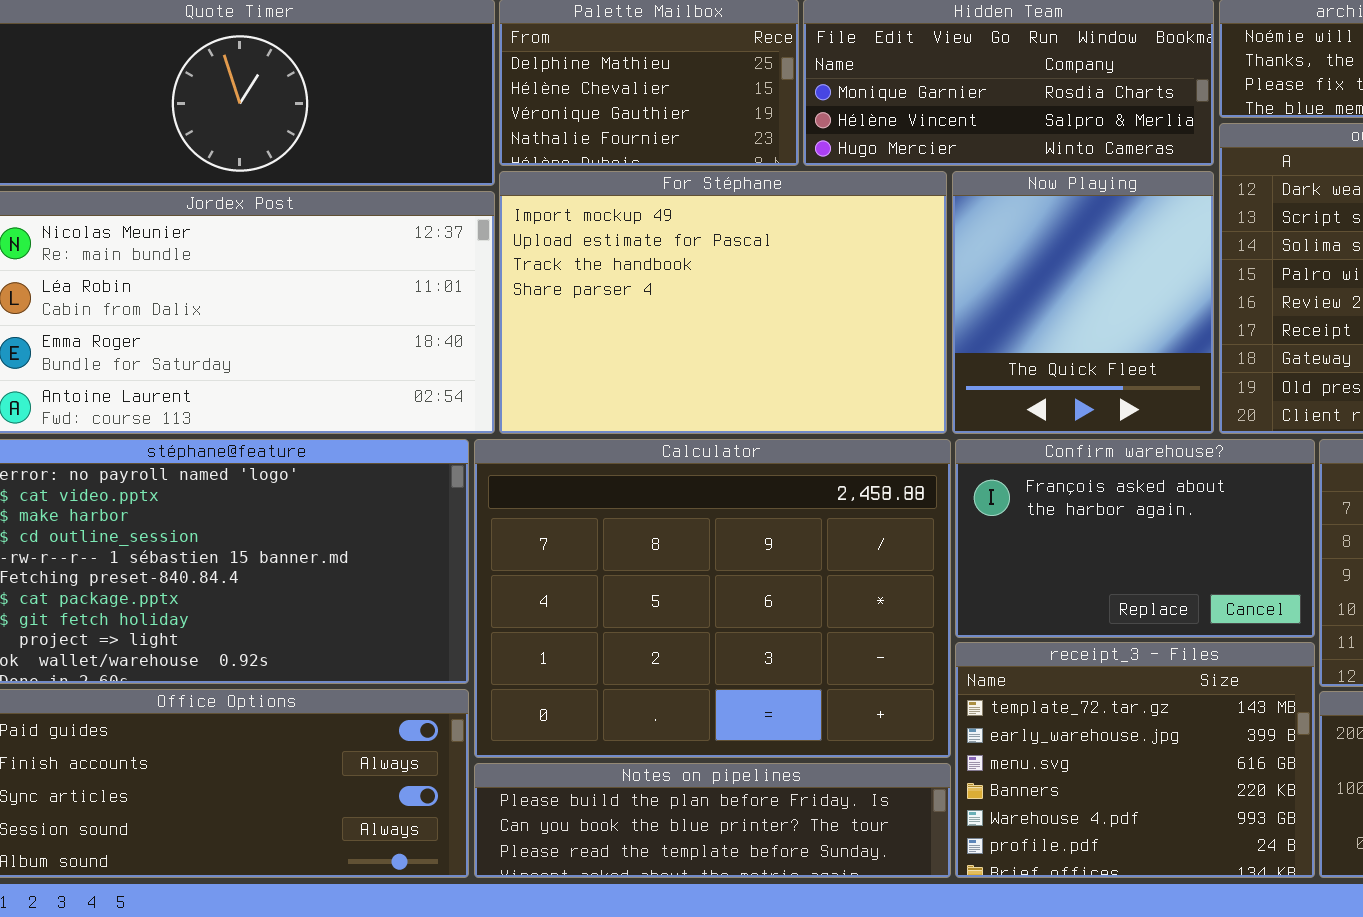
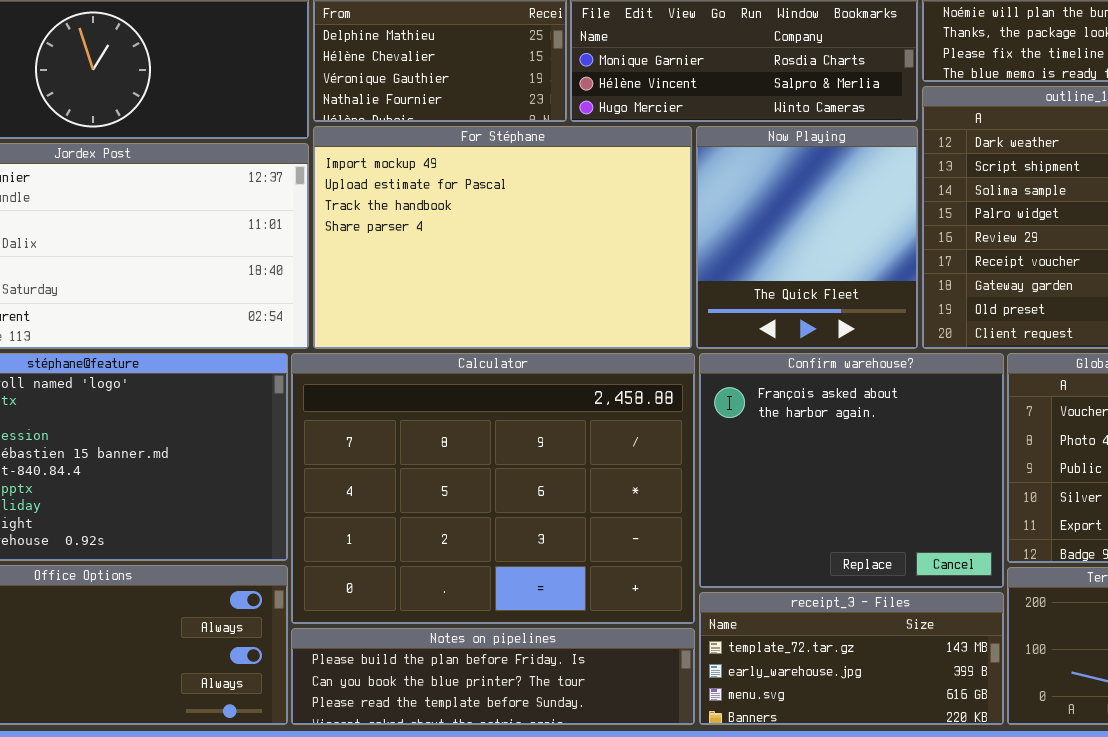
Confirm warehouse?: [955,439,1315,638] -> [699,353,1004,588], resized
receipt_3 - Files: [955,642,1315,878] -> [699,592,1004,725], resized

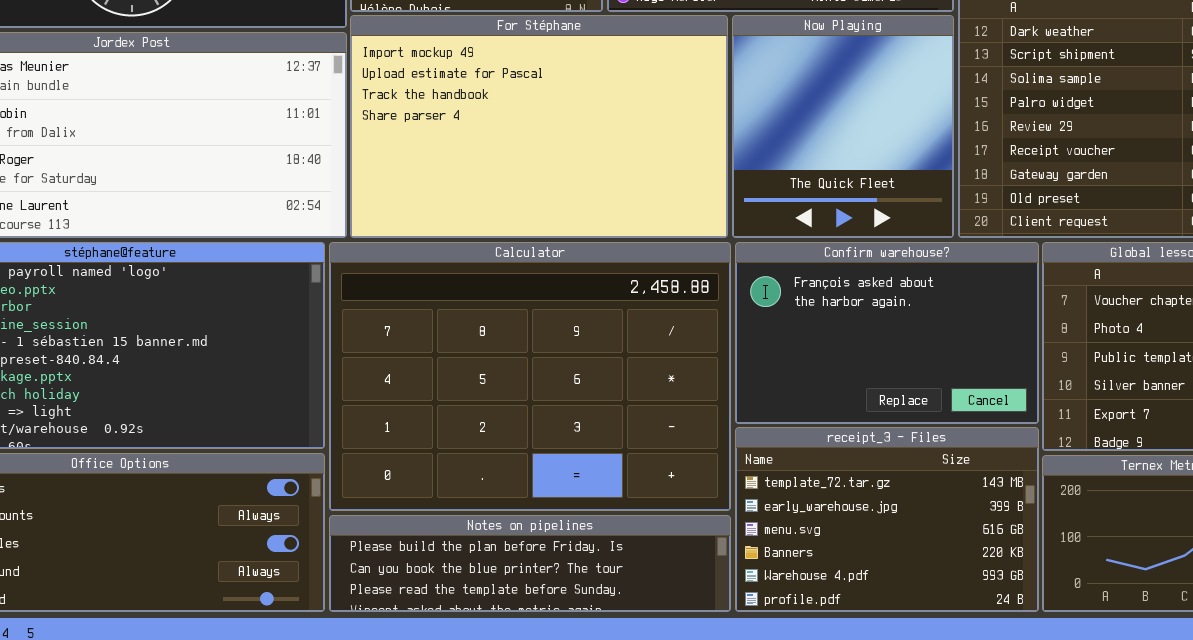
Confirm warehouse?: [699,353,1004,588] -> [735,242,1039,424], resized
receipt_3 - Files: [699,592,1004,725] -> [735,427,1039,612], resized

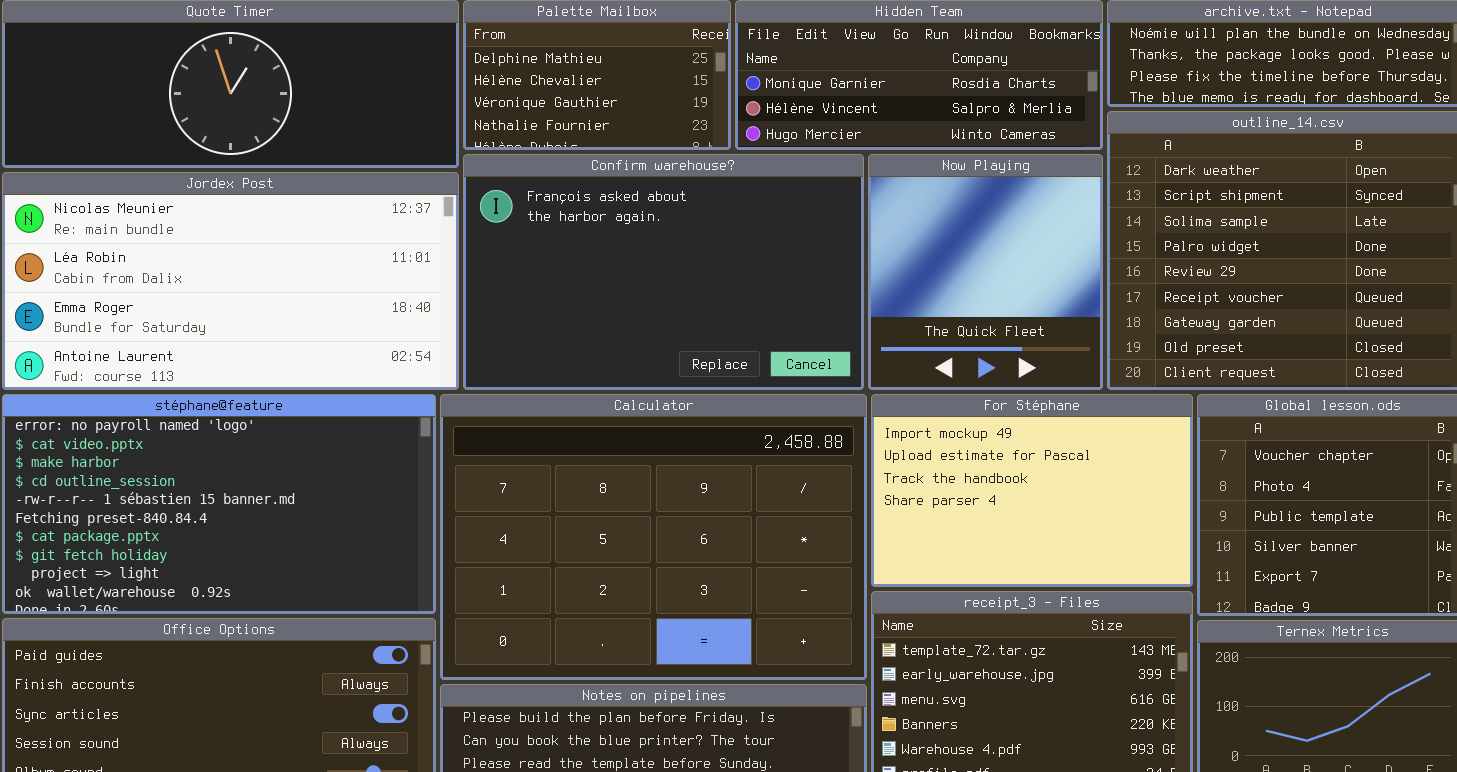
For Stéphane: [350,15,728,238] -> [871,394,1193,587], moved, resized
Confirm warehouse?: [735,242,1039,424] -> [463,154,864,390], moved, resized

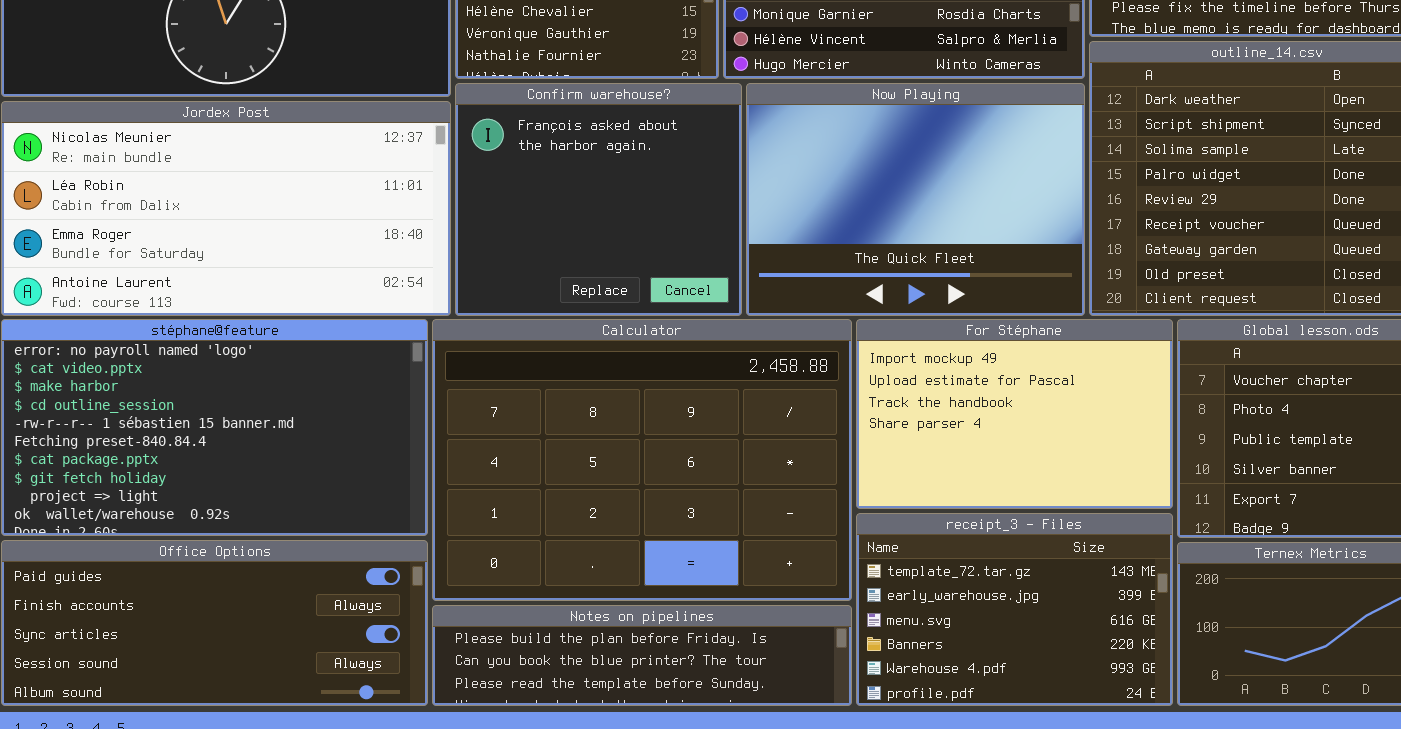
Confirm warehouse?: [463,154,864,390] -> [455,83,742,316], resized
Now Playing: [868,154,1103,390] -> [746,83,1085,316], resized

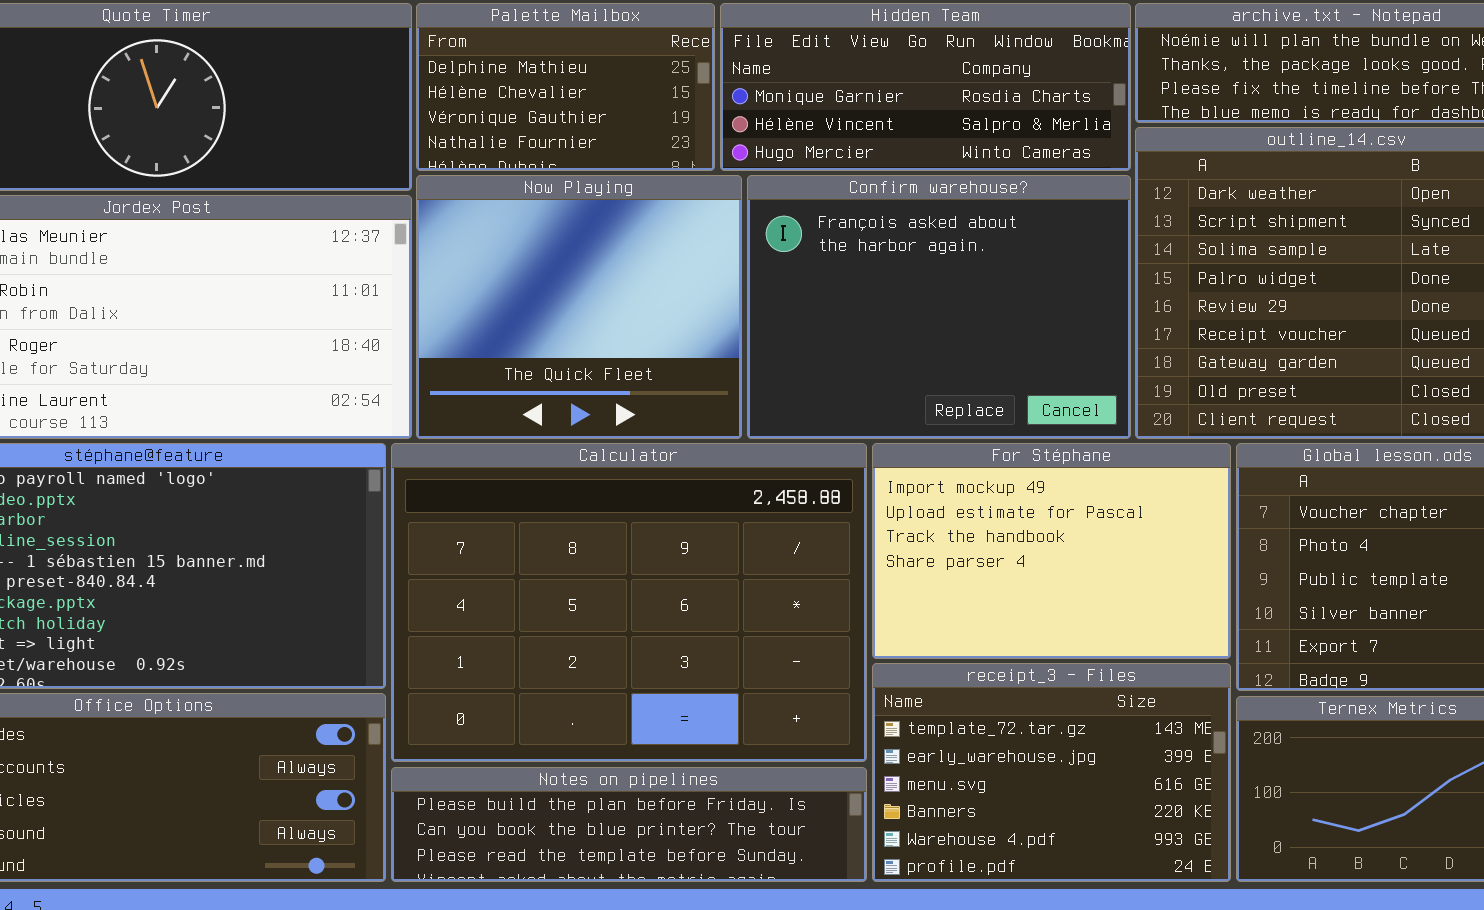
Confirm warehouse?: [455,83,742,316] -> [747,175,1131,439], moved, resized
Now Playing: [746,83,1085,316] -> [416,175,742,439], moved, resized

